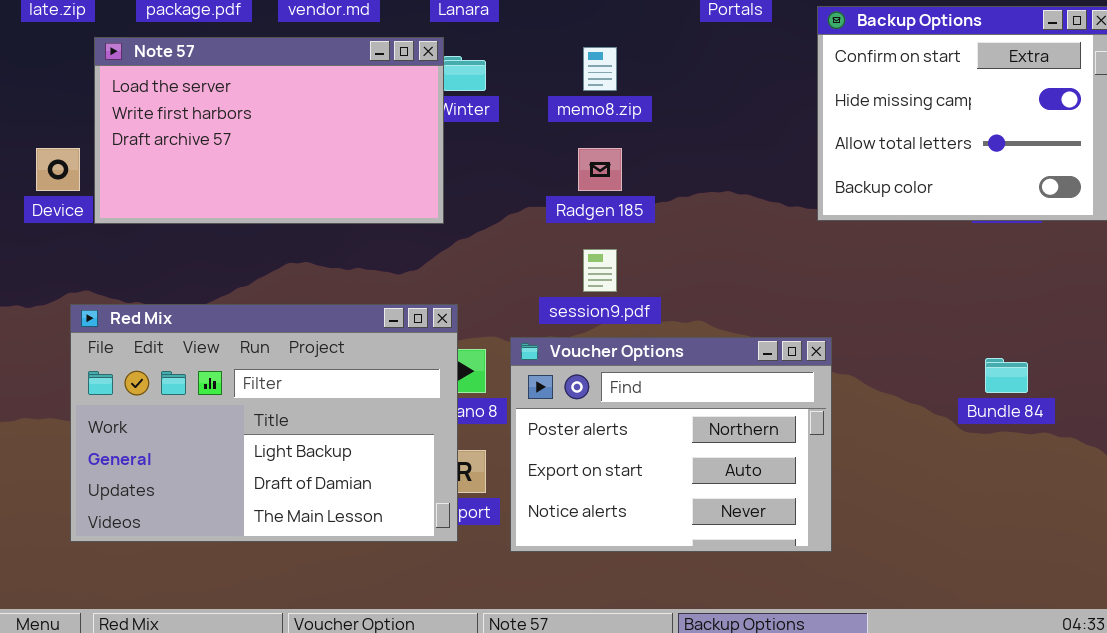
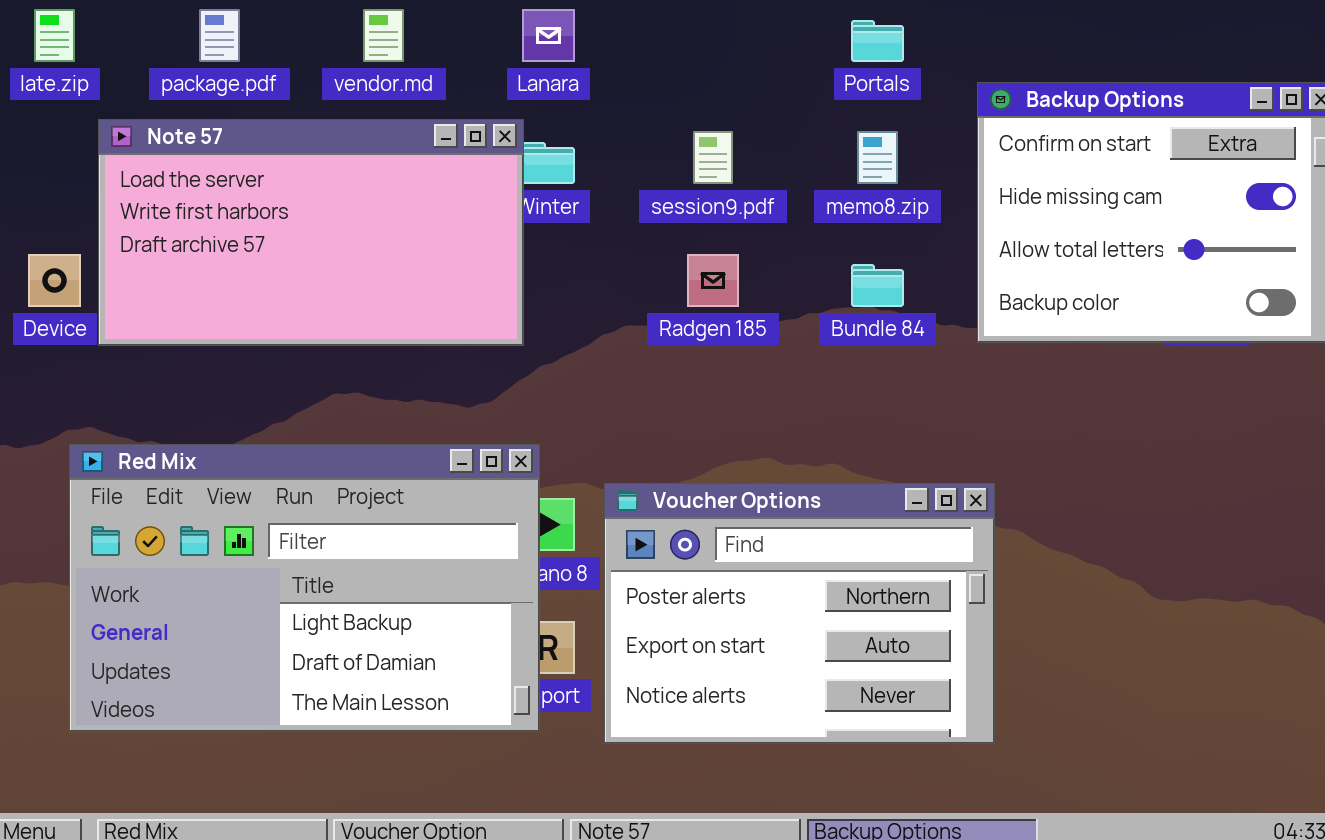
memo8.zip: [583,47,617,91] -> [857,131,898,184], moved
session9.pdf: [583,249,617,292] -> [693,131,733,184], moved
Bundle 84: [985,358,1028,393] -> [851,264,904,307], moved

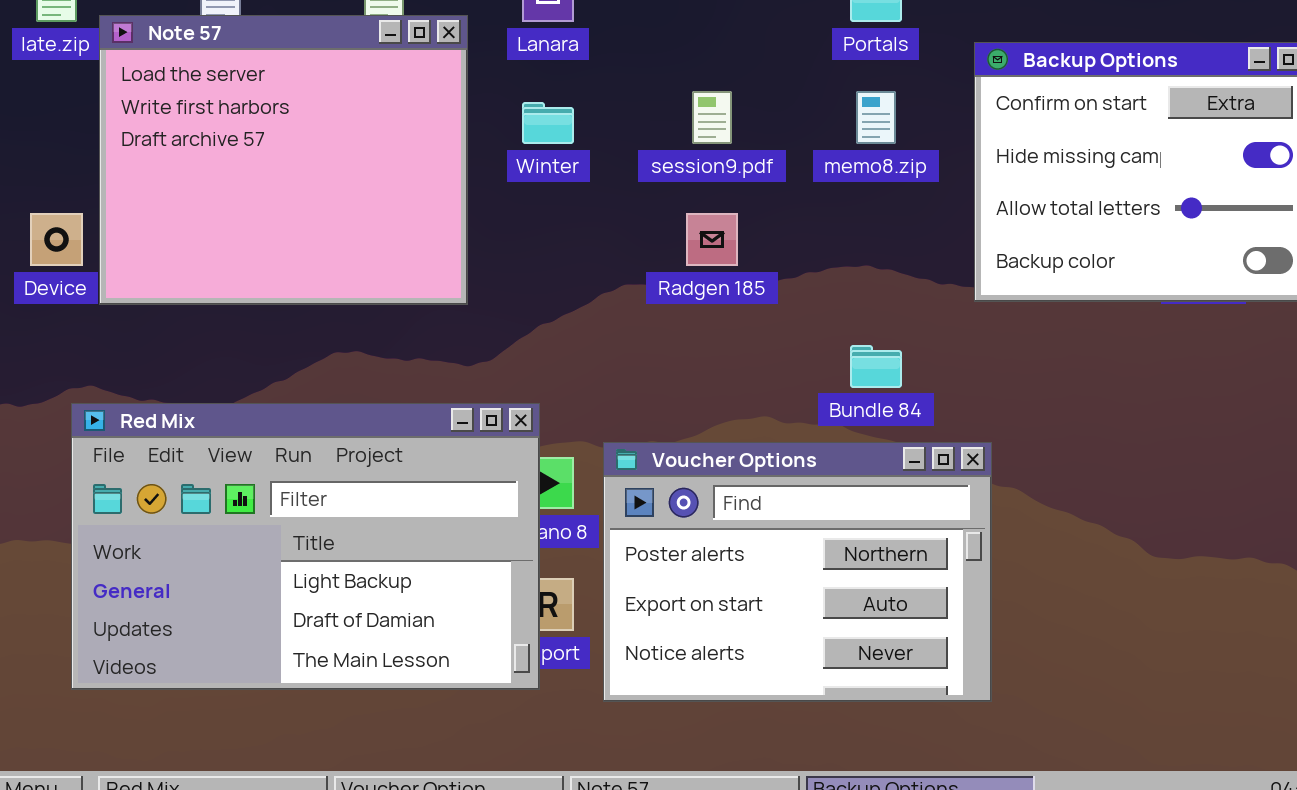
Note 57: [98,119,524,346] -> [99,15,468,305], resized
Bundle 84: [851,264,904,307] -> [850,345,902,388], moved

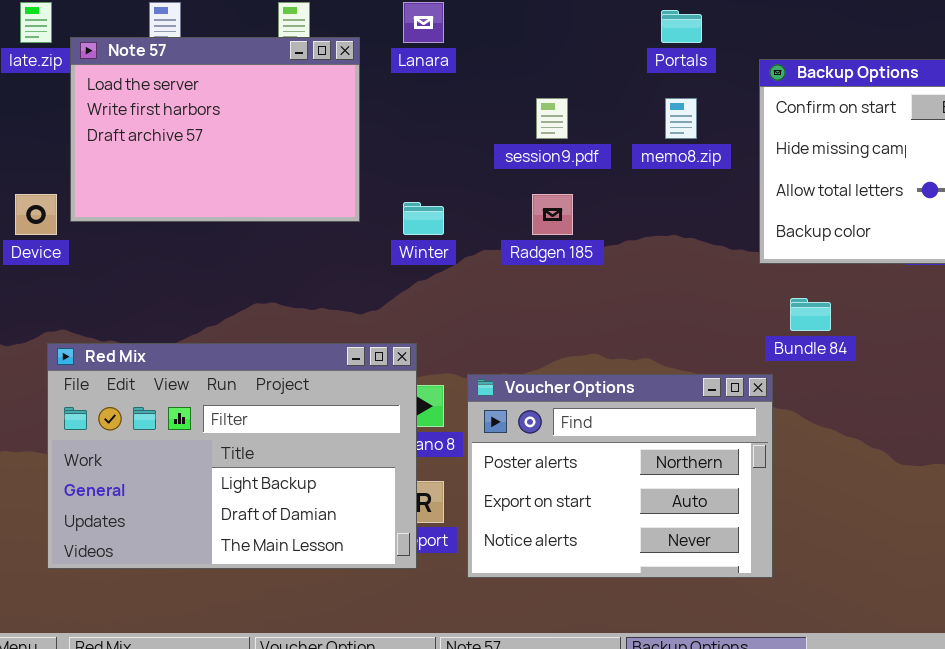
Note 57: [99,15,468,305] -> [70,37,360,222], resized
Winter: [522,102,574,144] -> [403,202,444,235], moved
Bundle 84: [850,345,902,388] -> [790,298,831,331], moved

